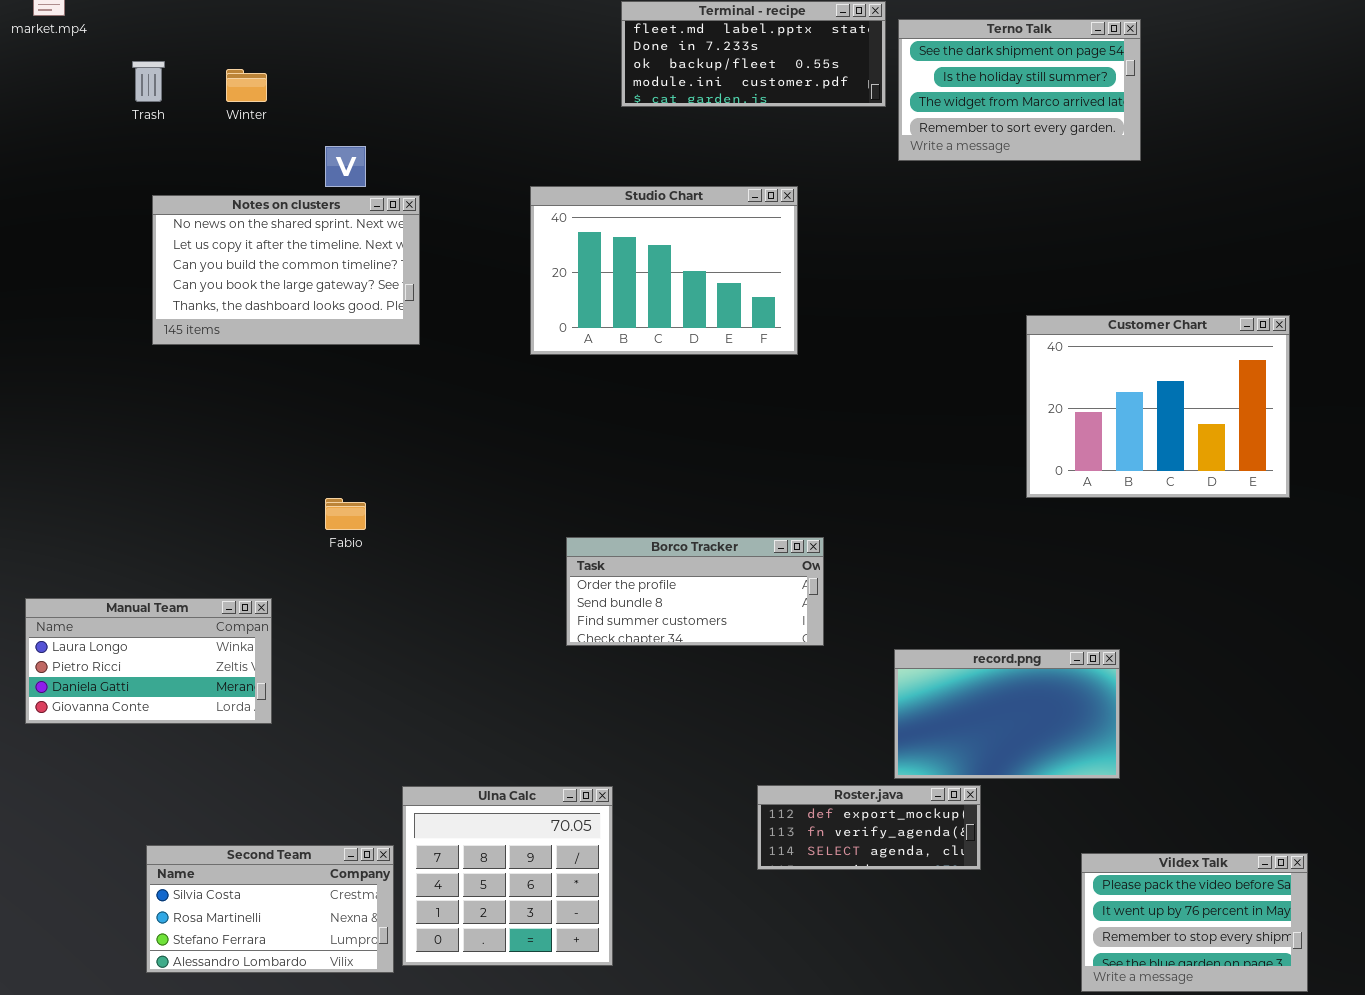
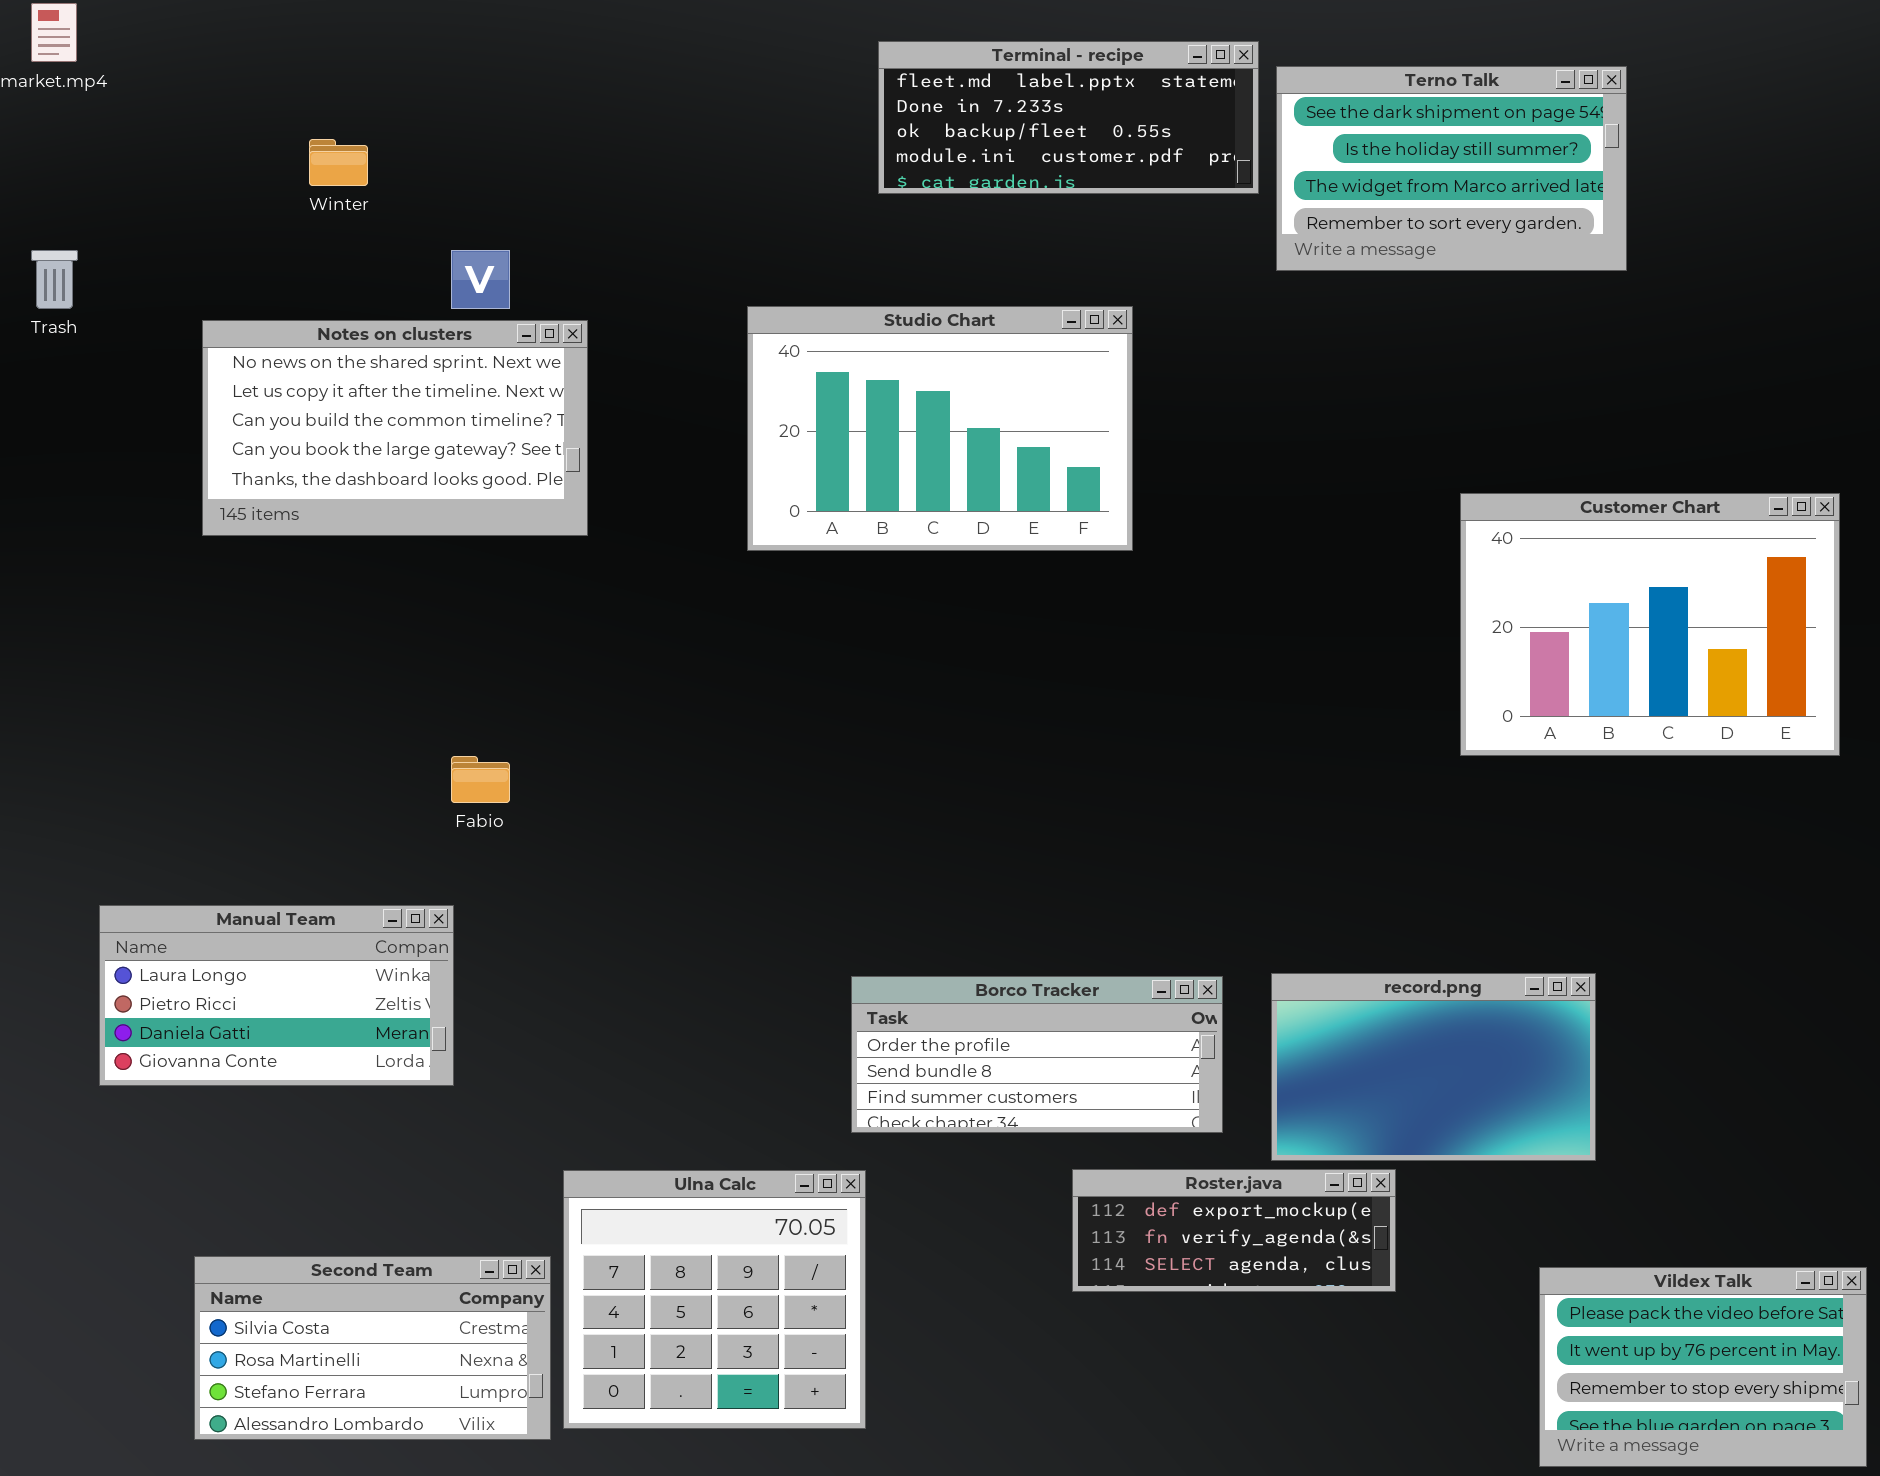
Trash: [132,61,165,102] -> [31,250,78,309], moved
Borco Tracker: [566,537,824,646] -> [851,976,1223,1133], moved
Manual Team: [25,598,272,724] -> [99,905,454,1086], moved

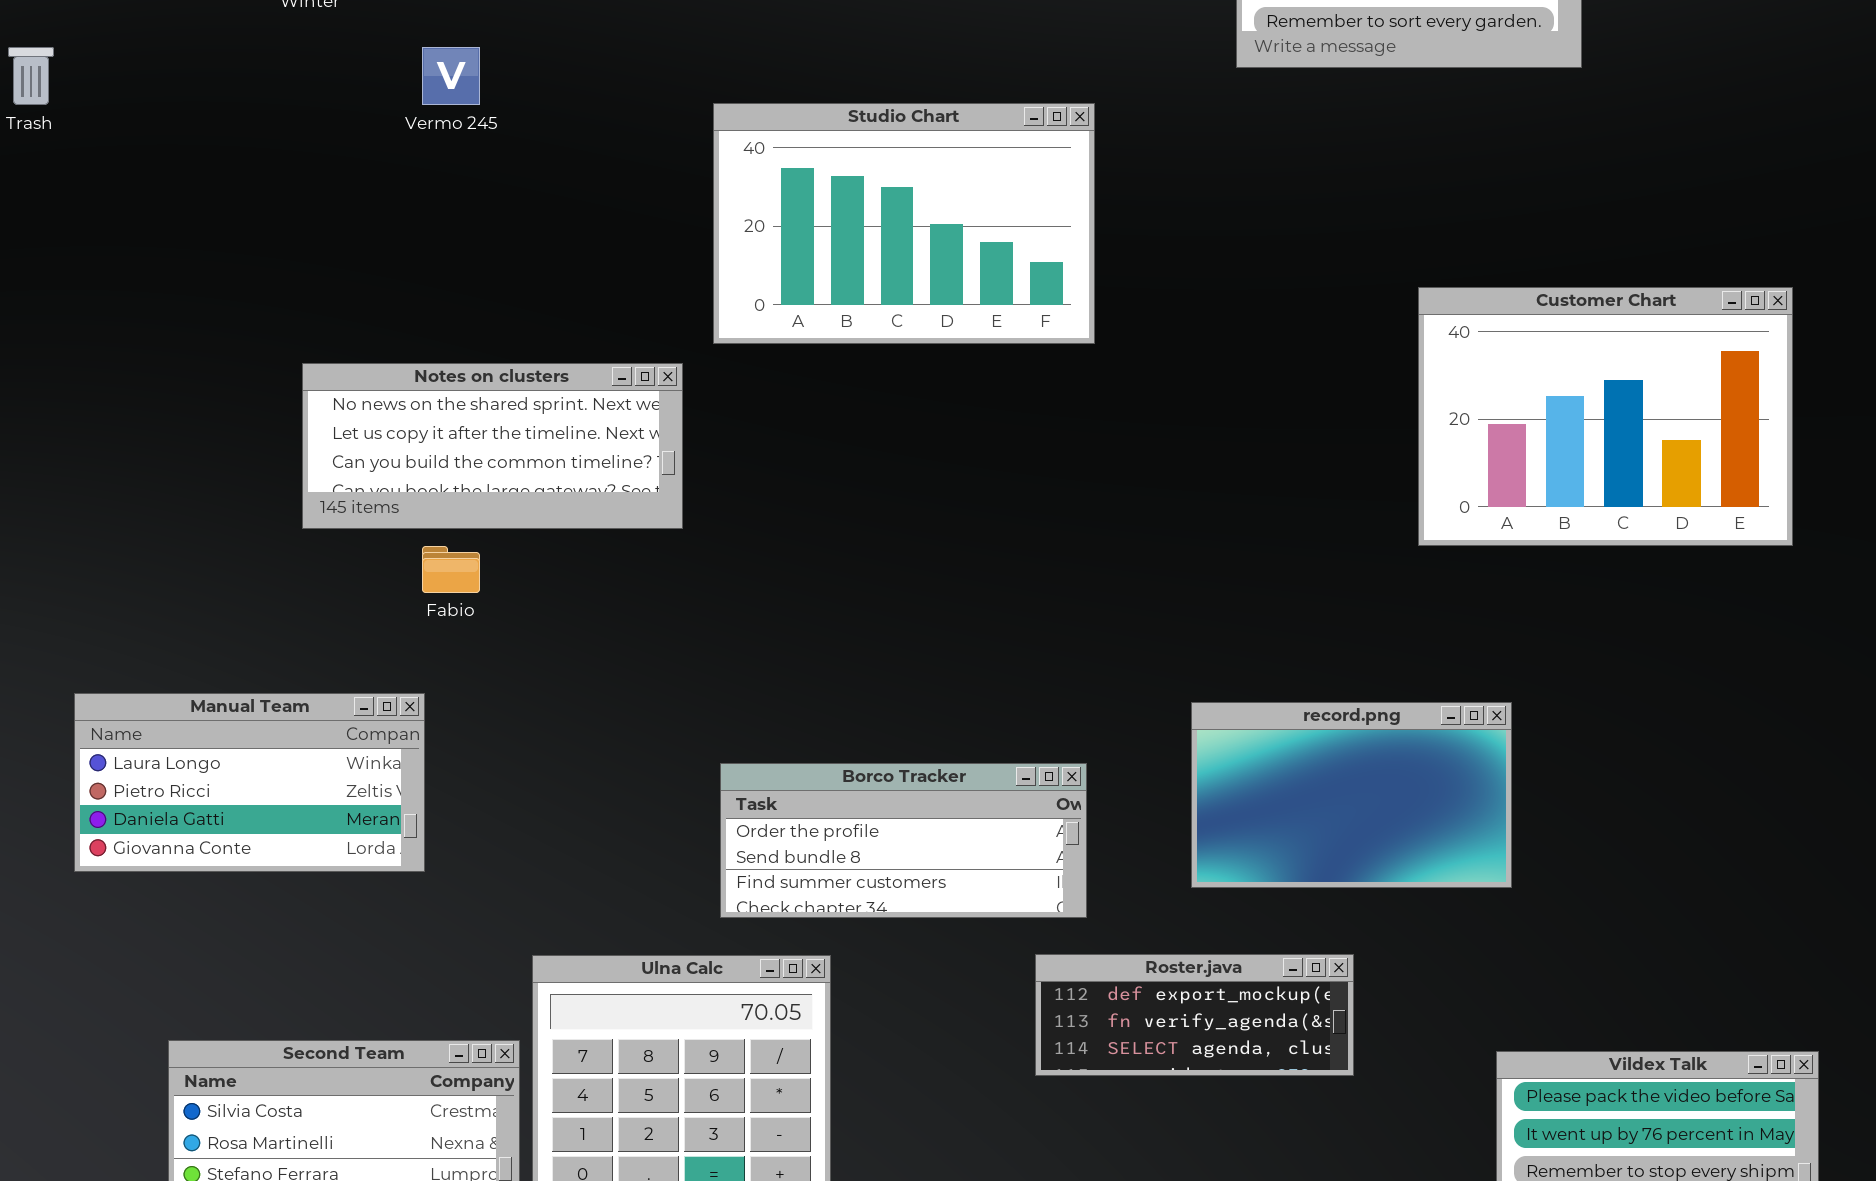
Notes on clusters: [202,320,588,536] -> [302,363,683,529], moved, resized
record.png: [1271,973,1596,1161] -> [1191,702,1512,888], moved
Borco Tracker: [851,976,1223,1133] -> [720,763,1087,918], moved

